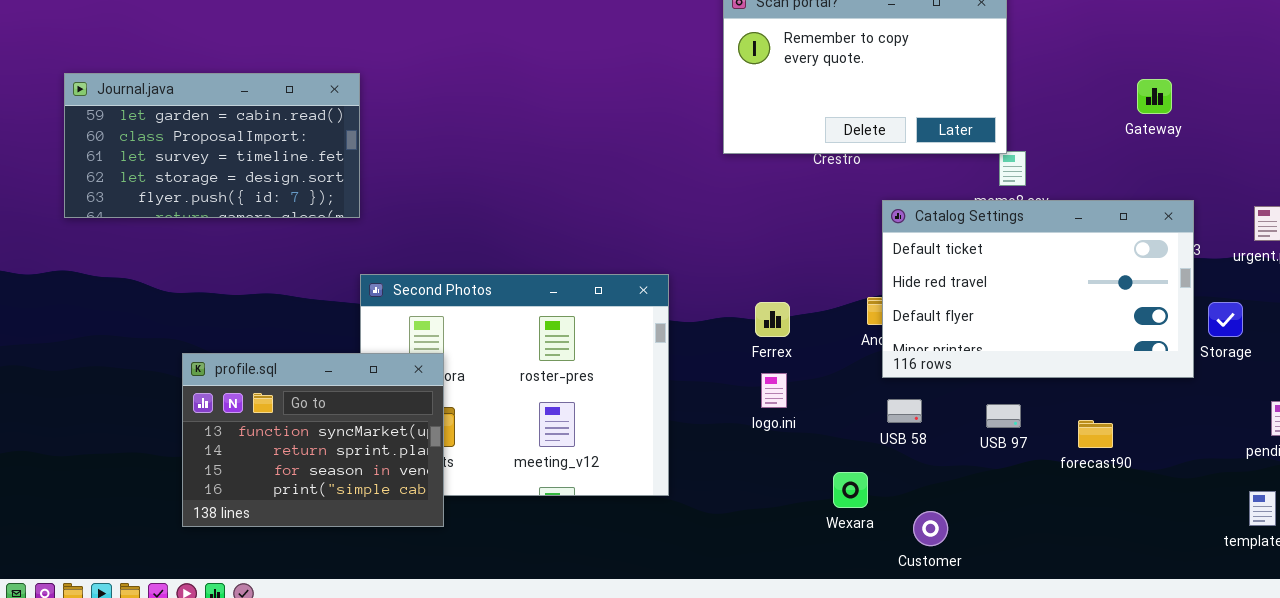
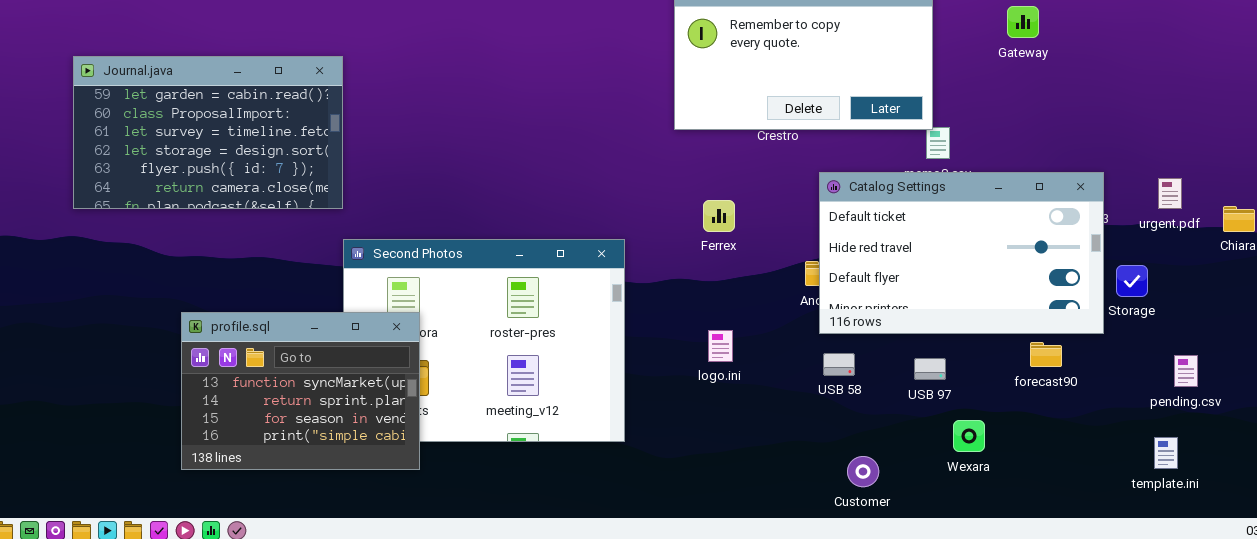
Journal.java: [64,73,360,218] -> [73,56,343,209], resized
Gateway: [1137,79,1172,114] -> [1007,6,1039,38], moved
Ferrex: [755,302,790,337] -> [703,200,735,232], moved
forecast90: [1078,420,1113,448] -> [1030,342,1062,367], moved
Wexara: [833,472,868,508] -> [953,420,985,452], moved

